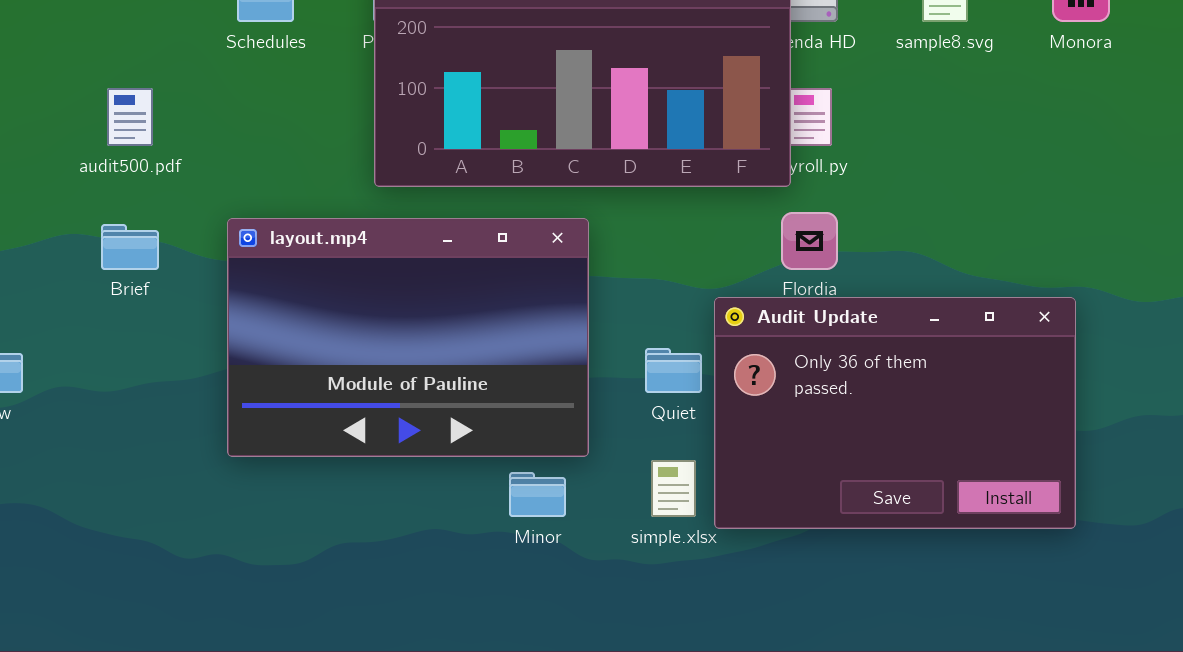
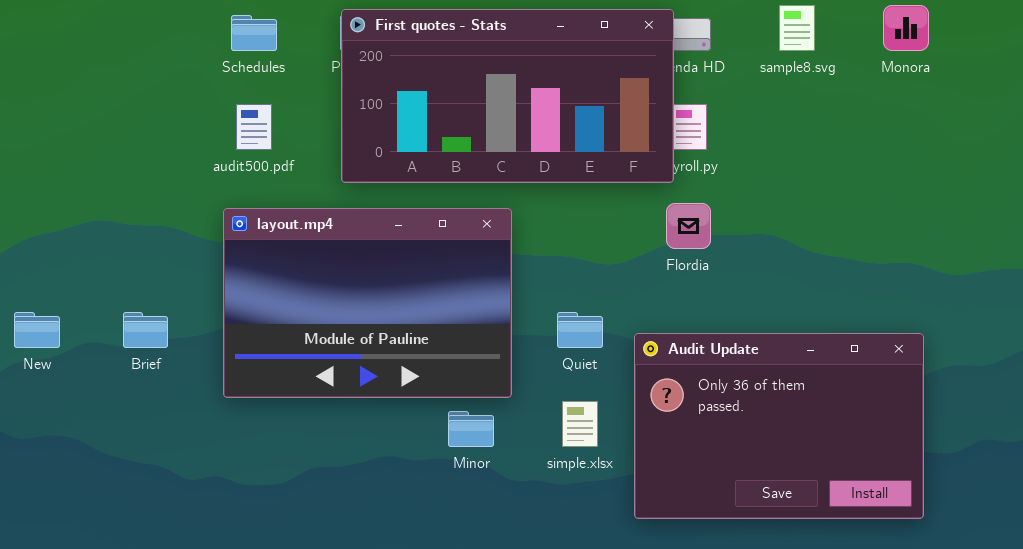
audit500.pdf: [107,88,153,146] -> [236,104,272,150], moved
Brief: [101,224,159,270] -> [123,312,168,348], moved
Audit Update: [714,297,1076,529] -> [634,333,924,519], moved

